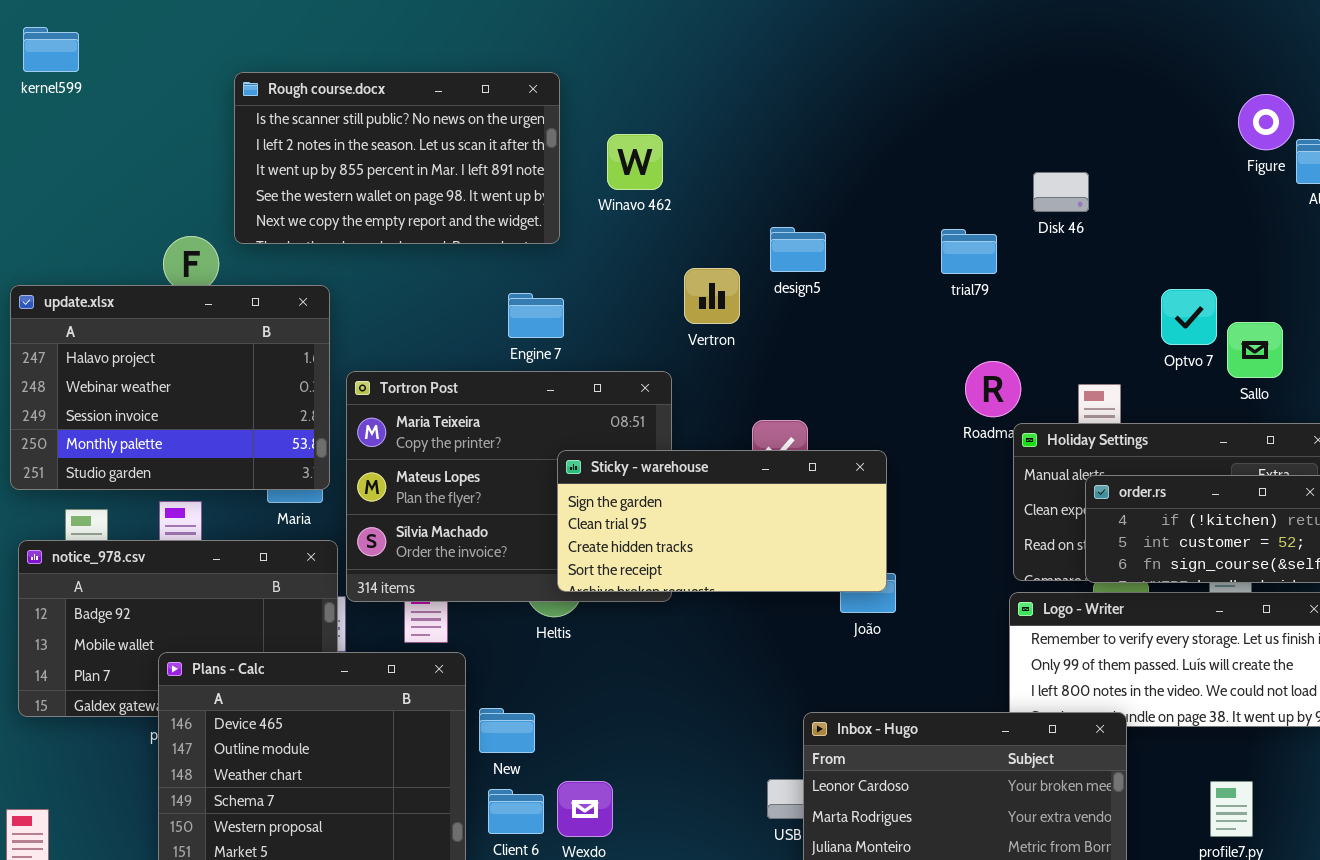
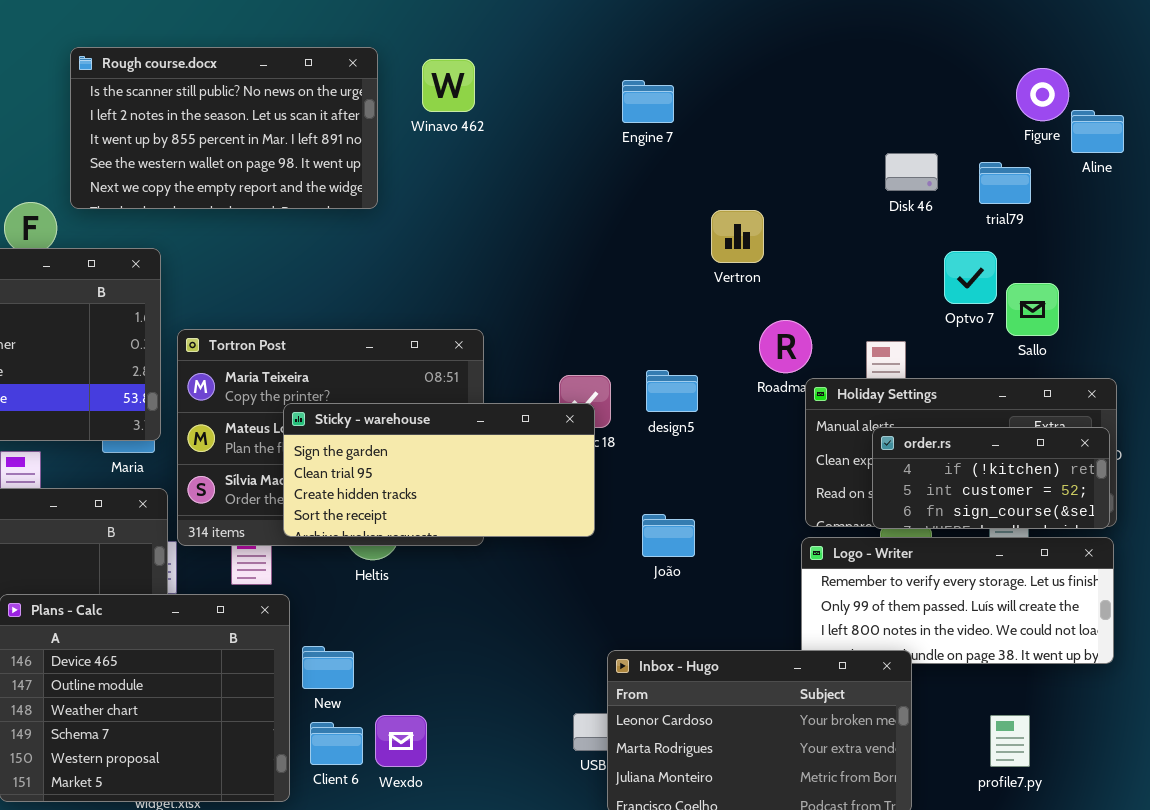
Winavo 462: [607,134,663,190] -> [422,59,475,112], moved
Disk 46: [1033,172,1089,212] -> [885,153,938,191], moved
design5: [770,227,826,272] -> [646,370,698,412], moved
trial79: [941,229,997,274] -> [979,162,1031,204], moved
Vertron: [684,268,740,324] -> [711,210,764,263], moved
Engine 7: [508,293,564,338] -> [622,80,674,123], moved
Sticky - warehouse: [557,450,887,592] -> [283,403,595,537], moved

